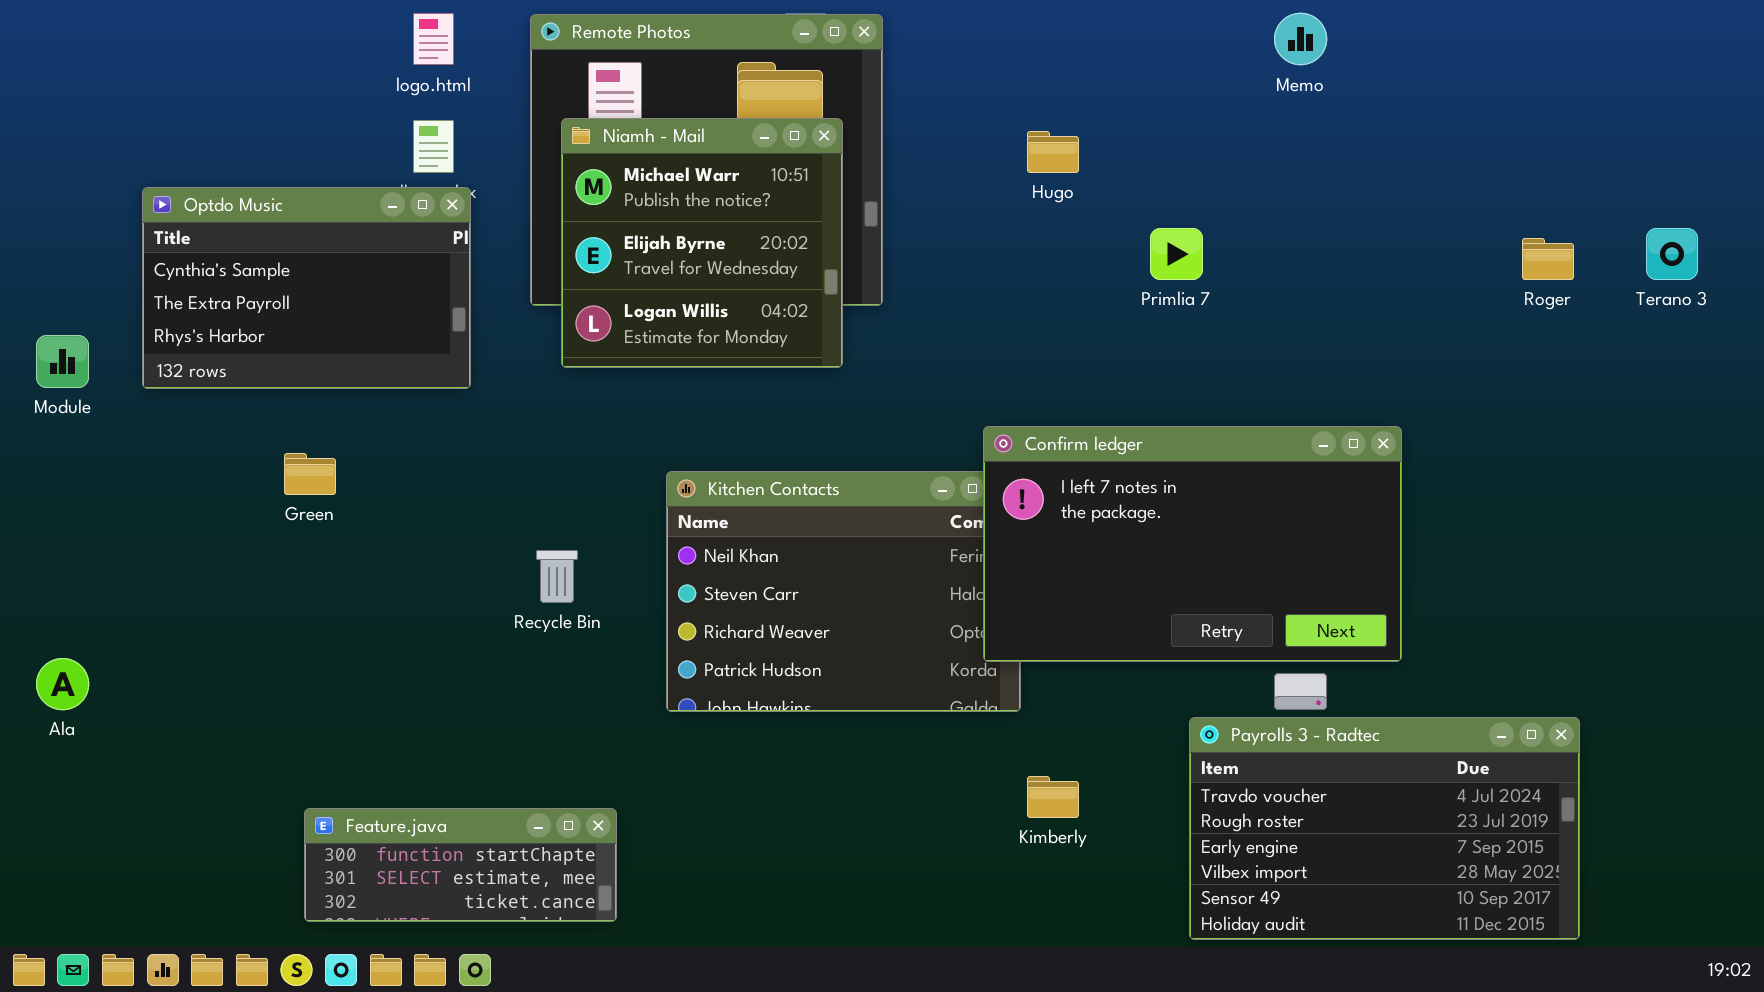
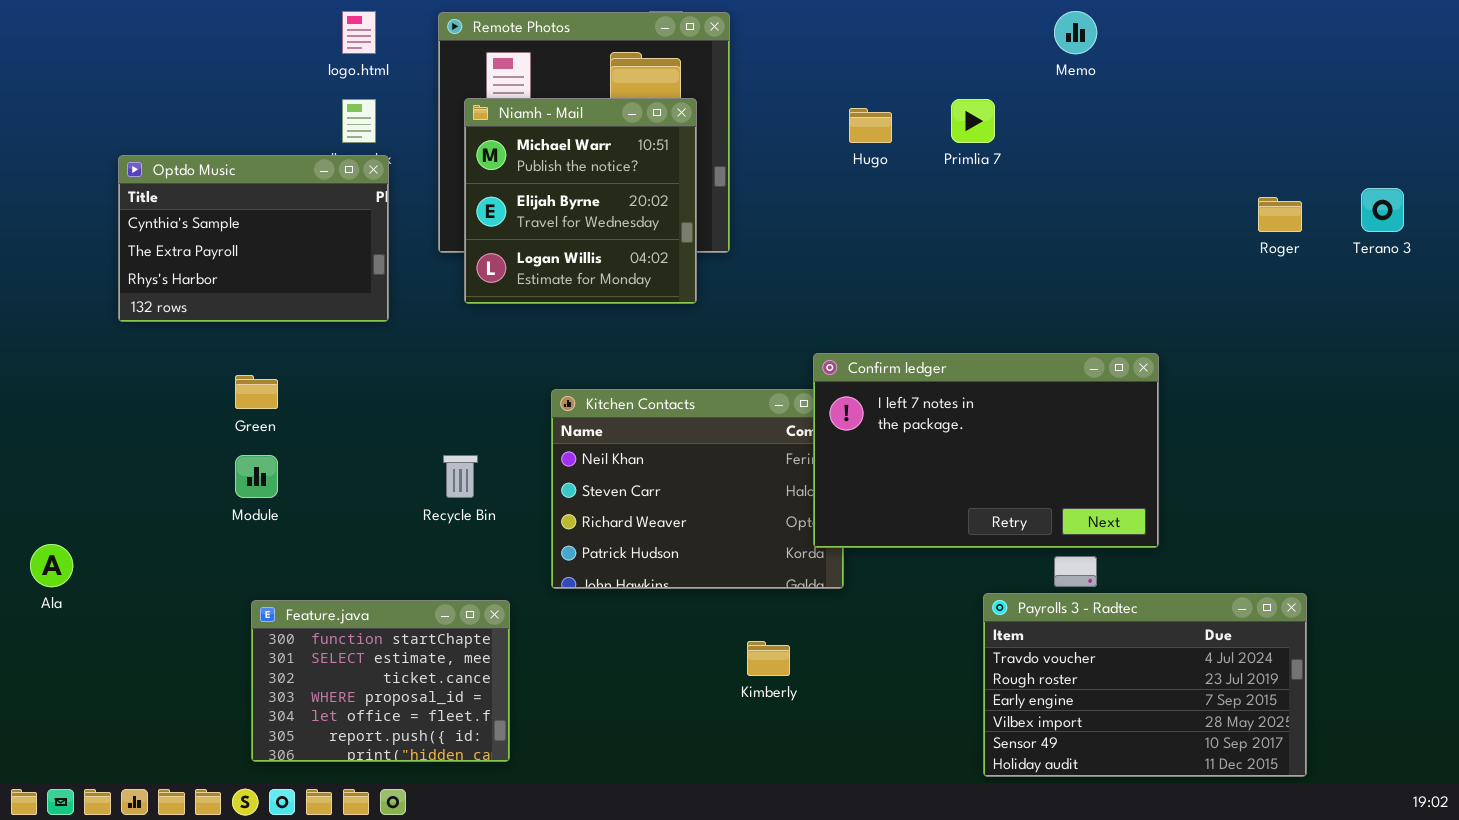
Primlia 7: [1150,228,1203,280] -> [951,99,995,143], moved
Module: [36,335,89,388] -> [235,455,278,498], moved
Kimberly: [1027,776,1079,818] -> [747,641,790,676], moved
Feature.java: [304,808,617,922] -> [251,600,510,762], resized

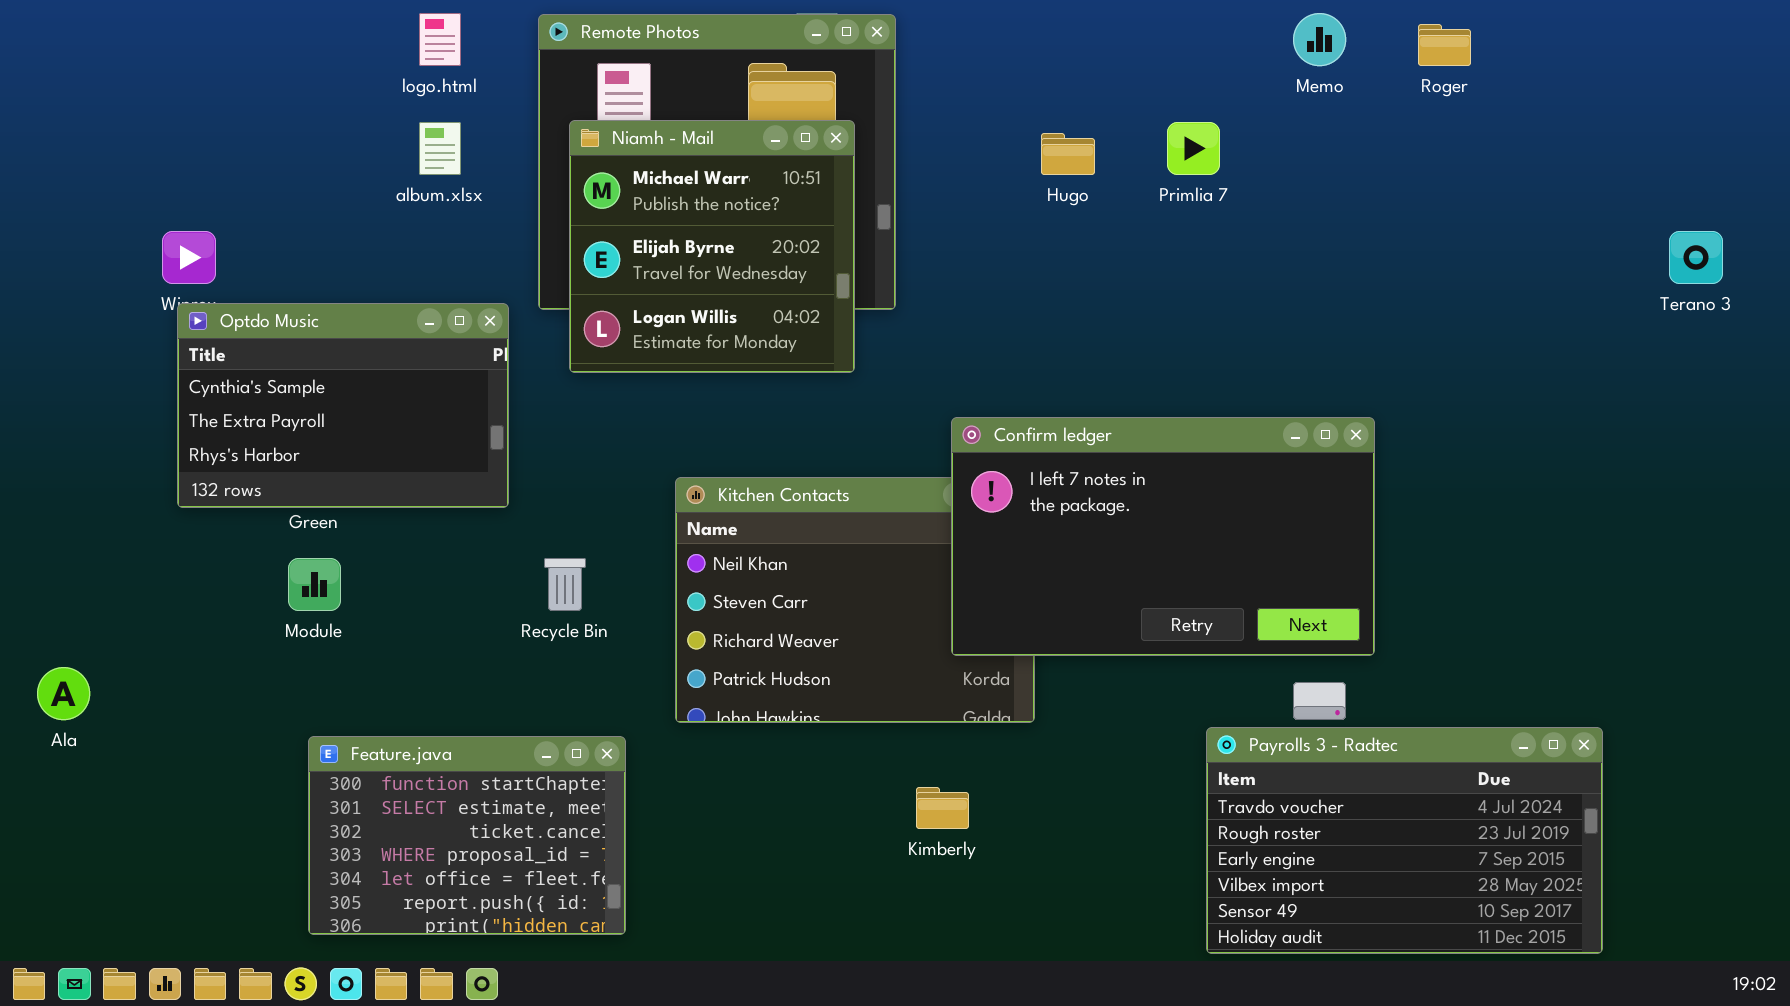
Optdo Music: [118,155,389,322] -> [177,303,509,508], moved
Roger: [1258,197,1302,232] -> [1418,24,1471,66], moved
Confirm ledger: [813,353,1159,548] -> [951,417,1375,656], moved

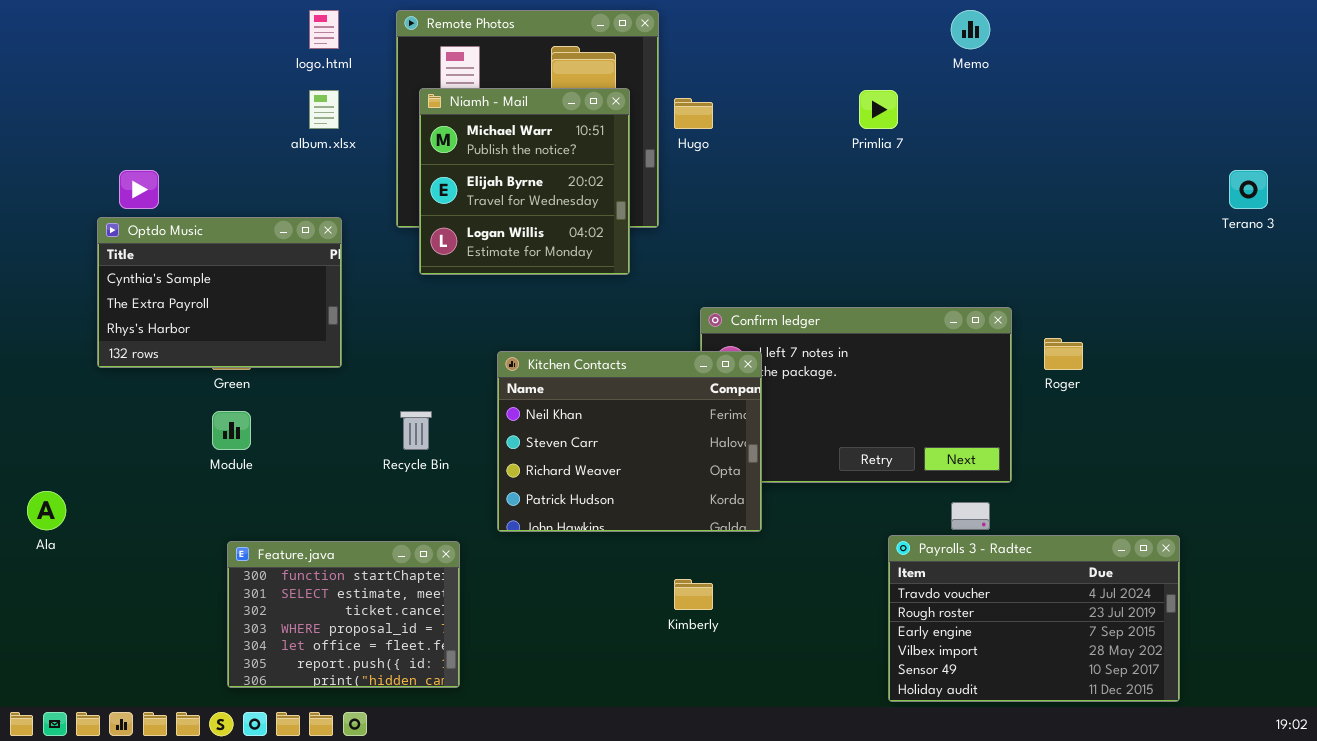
Roger: [1418,24,1471,66] -> [1044,338,1083,370], moved
Hugo: [1041,133,1095,175] -> [674,98,713,129], moved
Optdo Music: [177,303,509,508] -> [97,217,342,368], moved
Kitchen Contacts: [675,477,1035,723] -> [497,351,762,532], raised

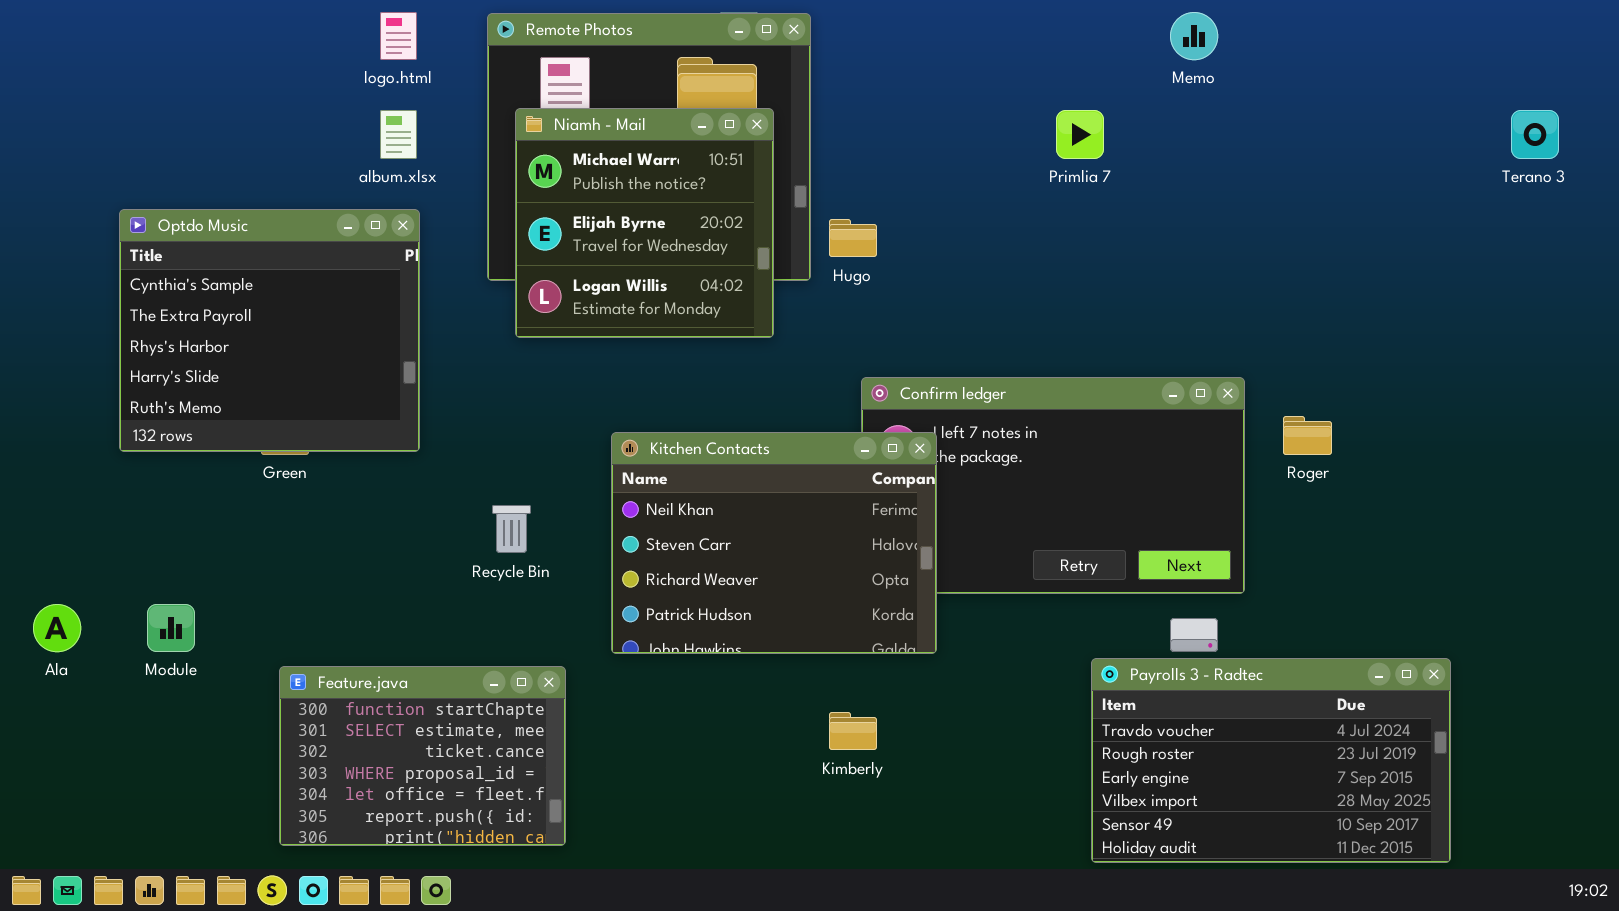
Hugo: [674,98,713,129] -> [829,219,877,257], moved
Terano 3: [1229,170,1268,209] -> [1511,110,1559,159], moved
Optdo Music: [97,217,342,368] -> [119,209,420,452], resized
Module: [212,411,251,450] -> [147,604,195,652], moved

